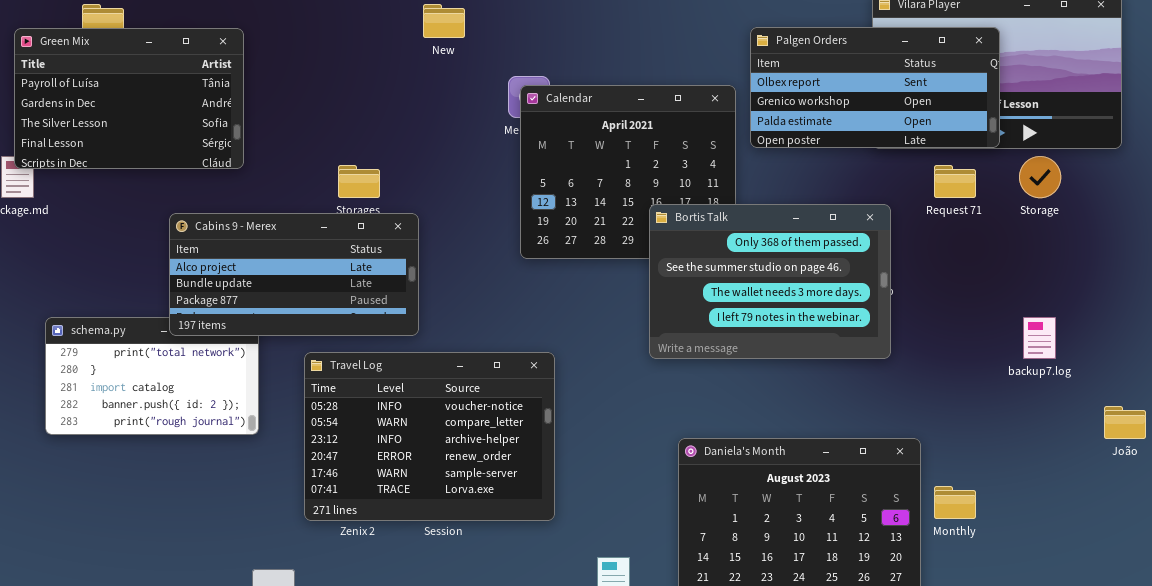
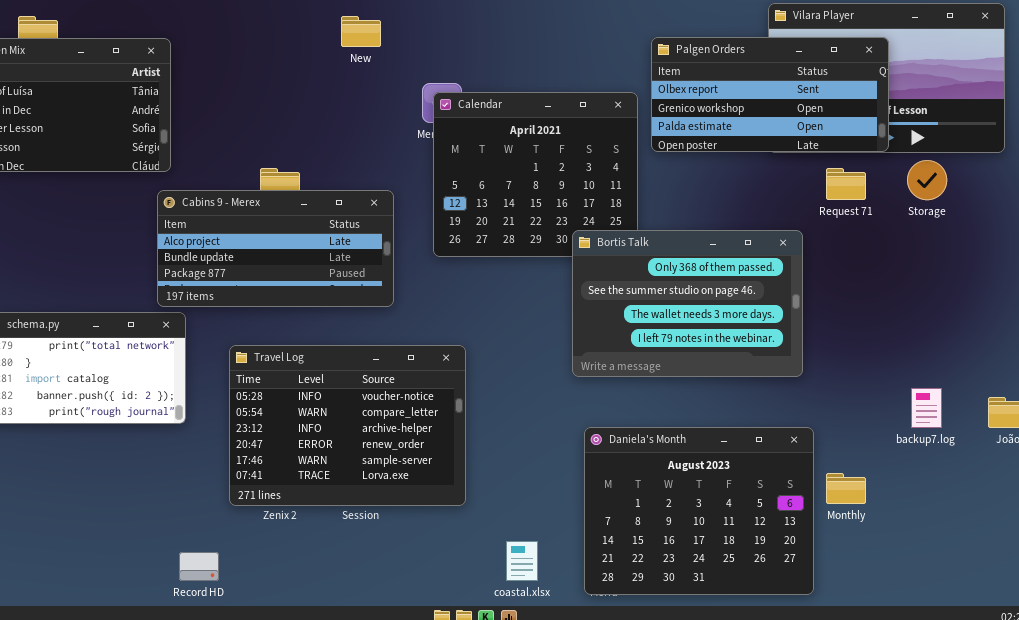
Bortis Talk: [649,204,891,359] -> [572,230,803,377], moved
Cabins 9 - Merex: [169,213,419,336] -> [157,190,394,307], moved
backup7.log: [1023,317,1056,359] -> [911,388,942,428], moved

